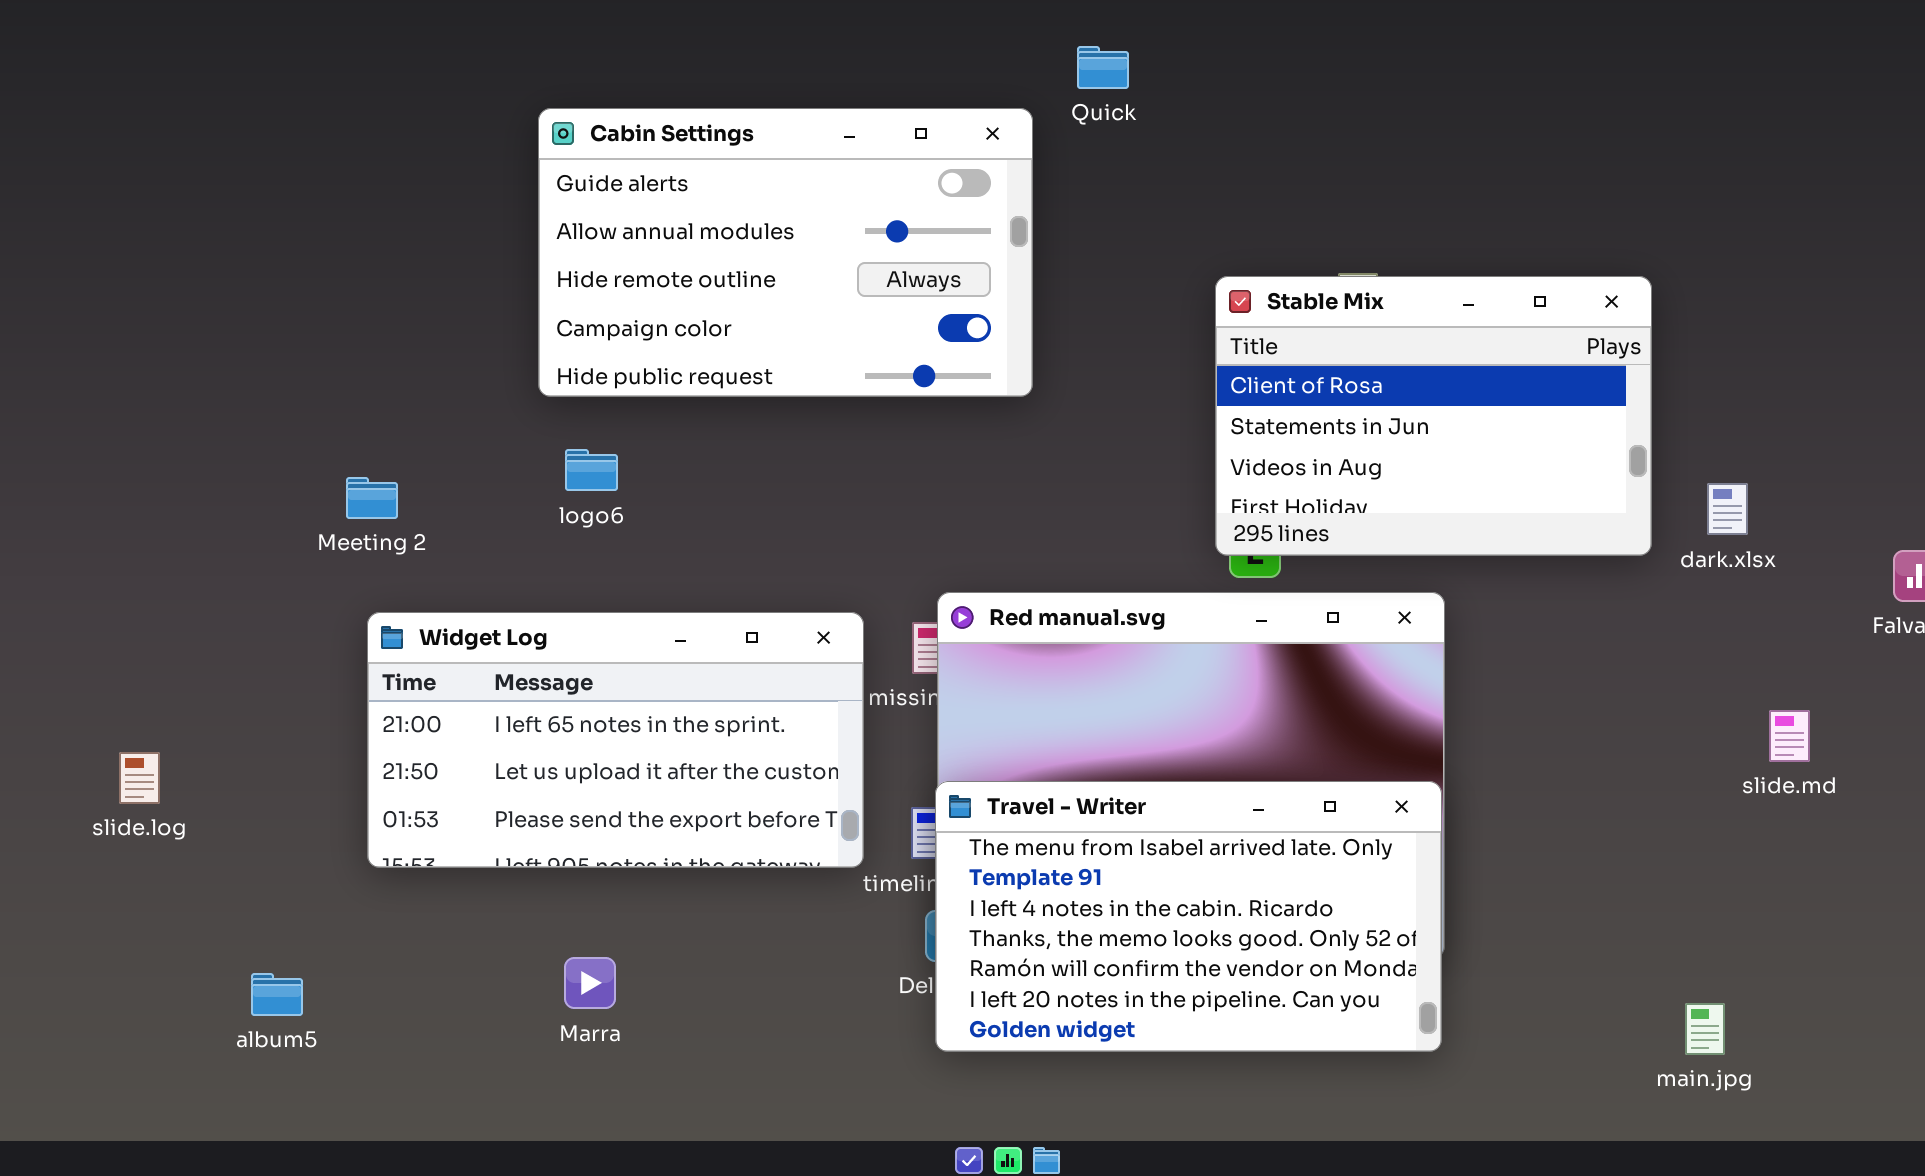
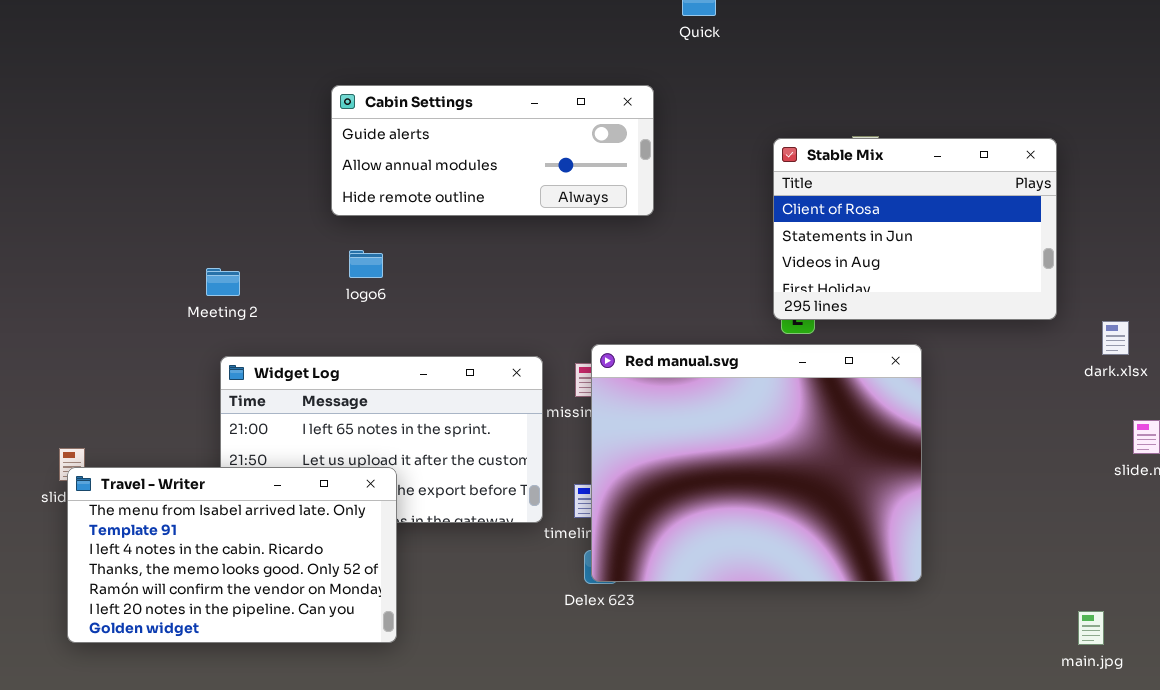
Cabin Settings: [538,108,1033,397] -> [331,85,654,216], resized
dark.xlsx: [1707,483,1748,535] -> [1102,321,1129,355], moved
Travel - Writer: [935,781,1442,1052] -> [67,467,397,643], moved

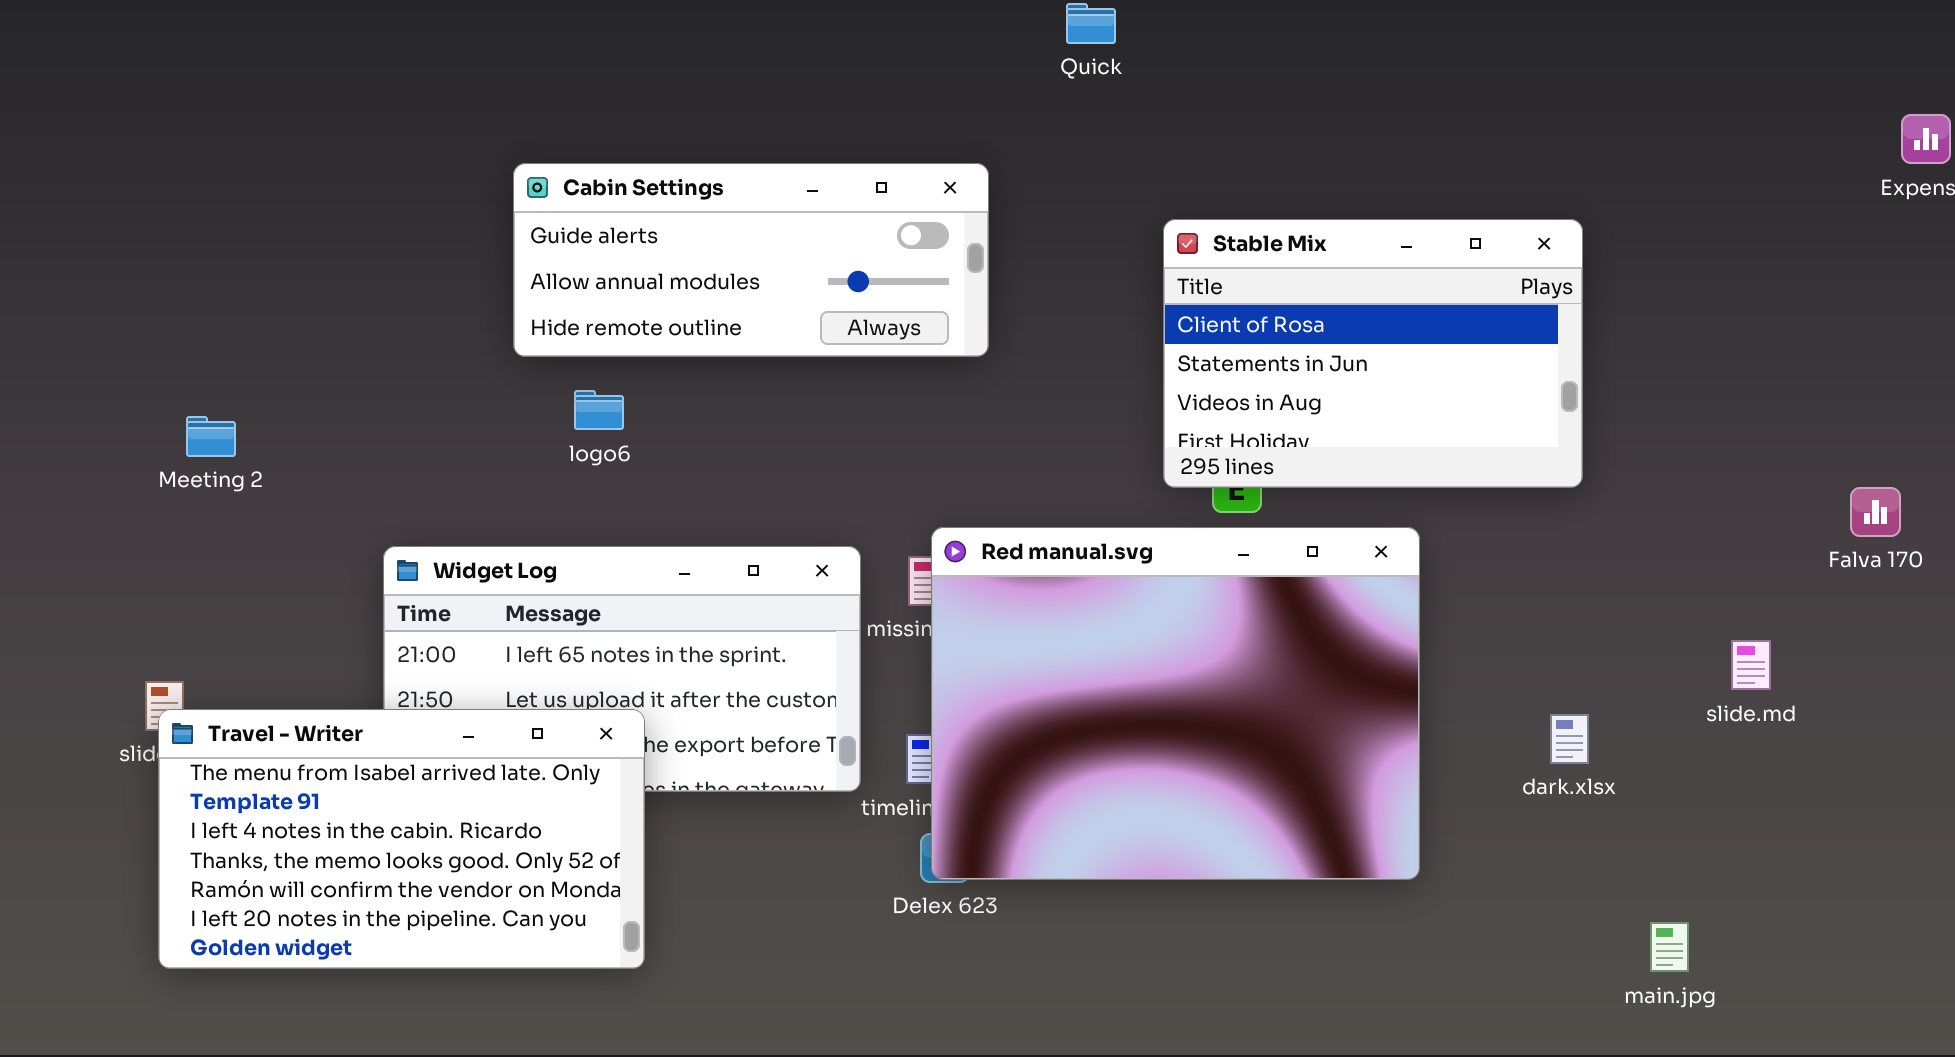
Cabin Settings: [331,85,654,216] -> [513,163,989,357], moved
Stable Mix: [773,138,1057,320] -> [1163,219,1583,488], moved
Meeting 2: [206,268,240,296] -> [186,416,236,457], moved
dark.xlsx: [1102,321,1129,355] -> [1550,714,1589,764], moved

